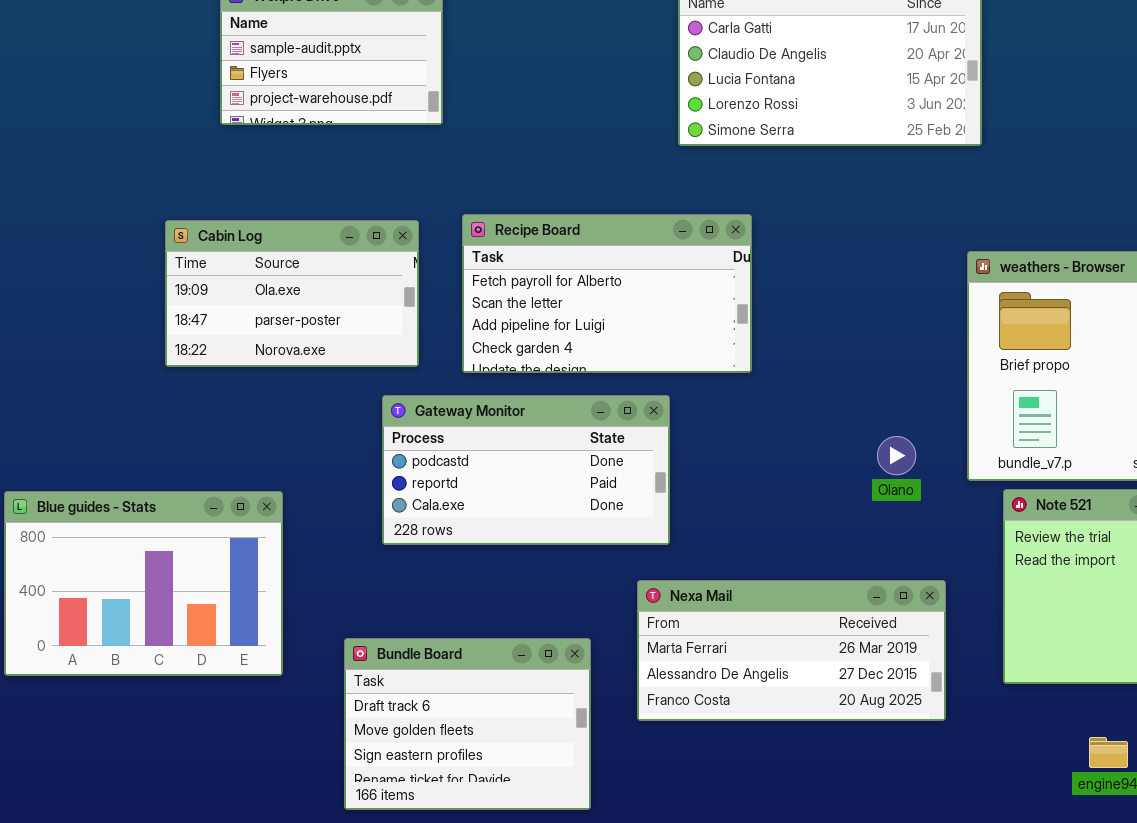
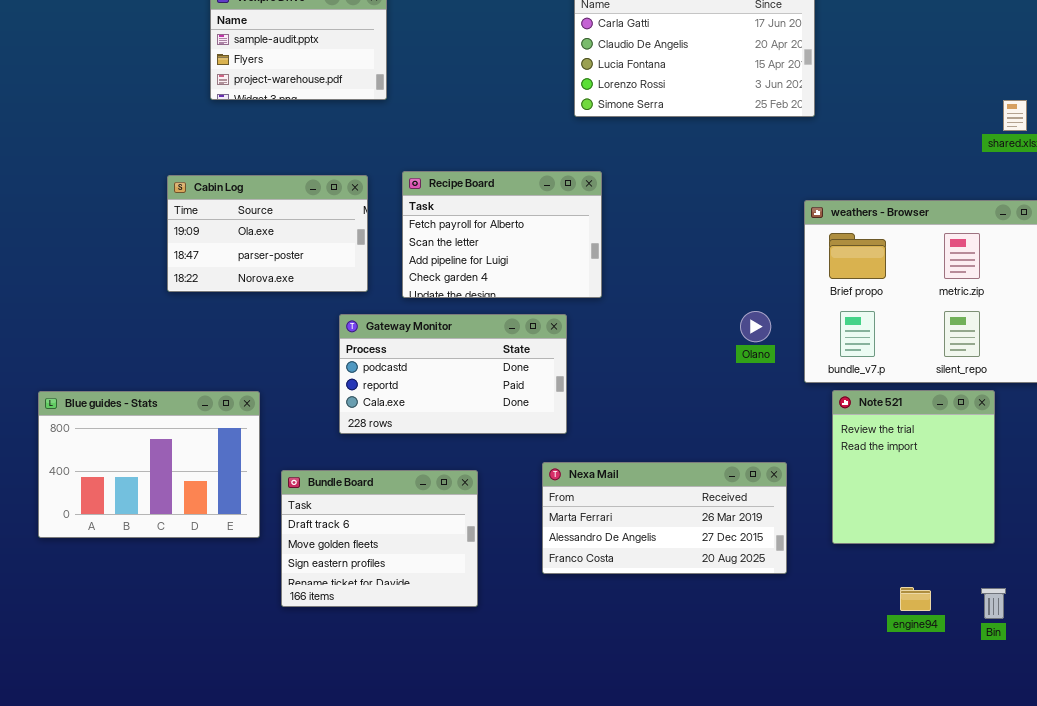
Recipe Board: [462,214,752,373] -> [402,171,602,298], resized
Olano: [877,436,916,475] -> [740,311,771,342], moved
Bundle Board: [344,638,591,810] -> [281,470,478,607], moved

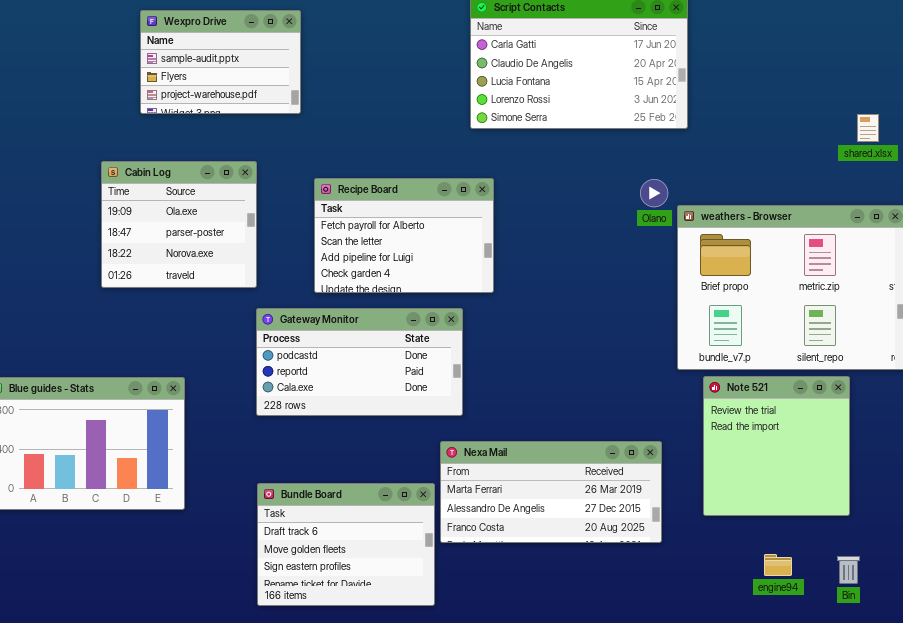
Cabin Log: [167,175,368,292] -> [101,161,257,288], resized
Olano: [740,311,771,342] -> [640,179,668,207], moved
Bundle Board: [281,470,478,607] -> [257,483,435,606], moved

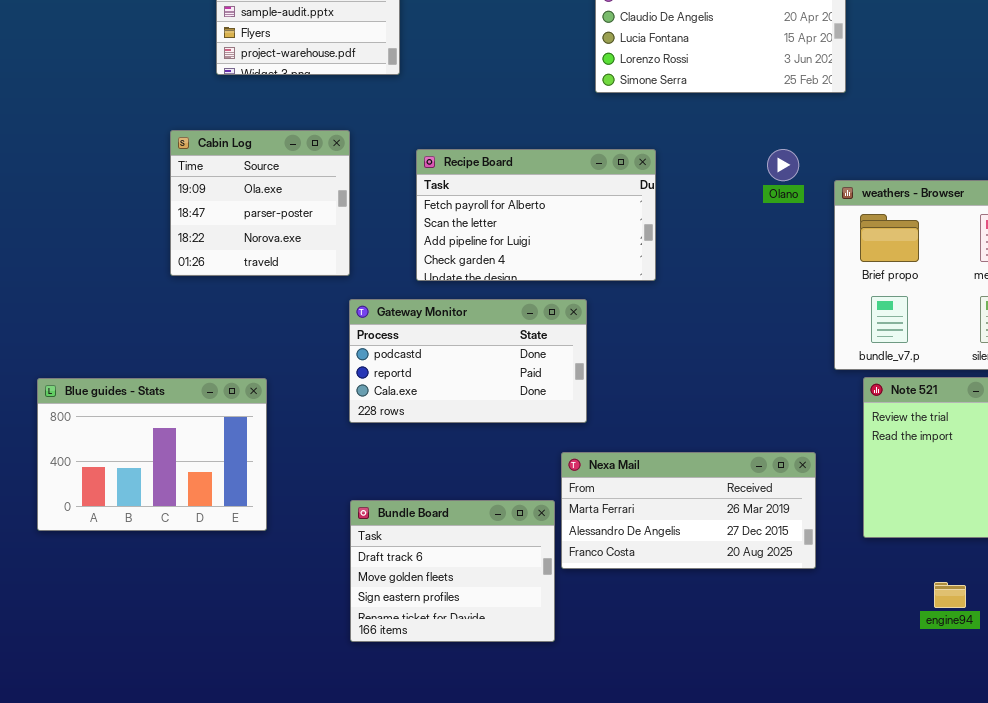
Recipe Board: [314,178,494,293] -> [416,149,656,281], resized
Olano: [640,179,668,207] -> [767,149,799,181], moved

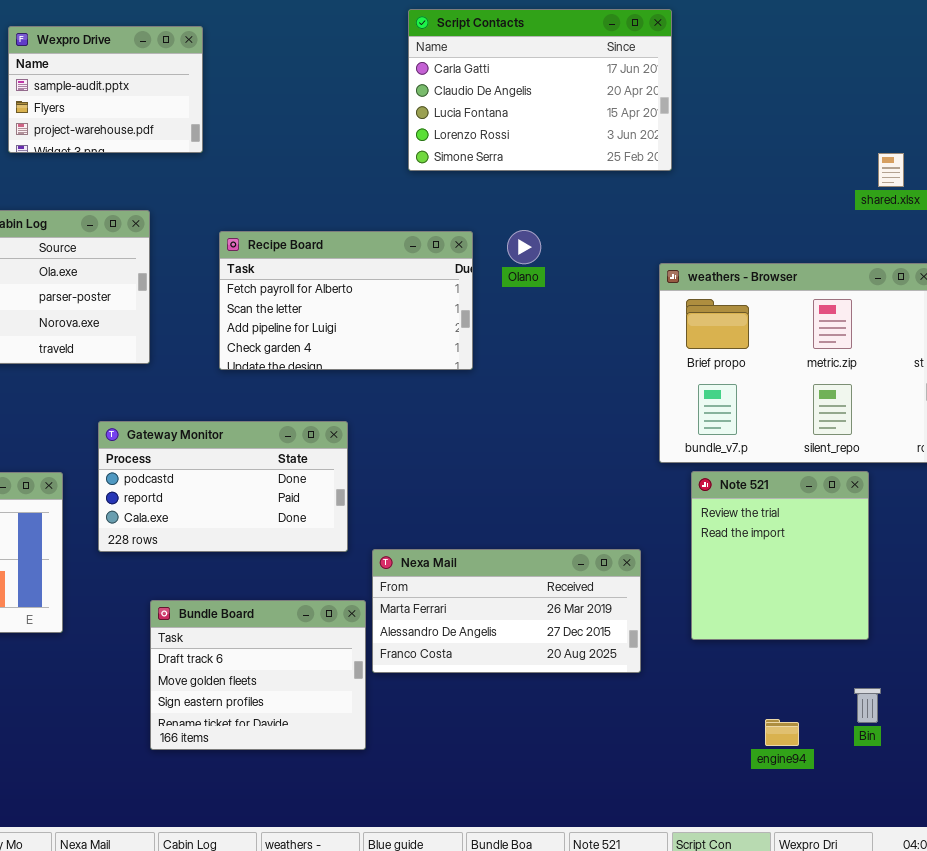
Olano: [767,149,799,181] -> [507,230,541,264], moved
Gateway Monitor: [349,299,587,423] -> [98,421,348,552], moved
engine94: [934,582,966,608] -> [765,719,799,746], moved

